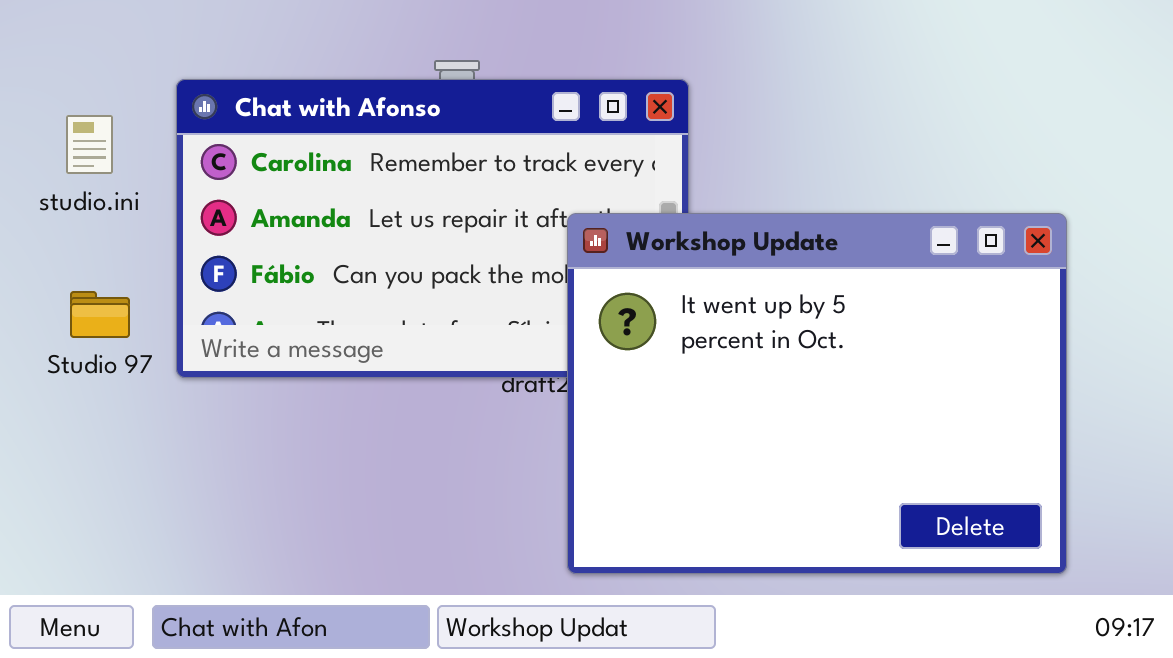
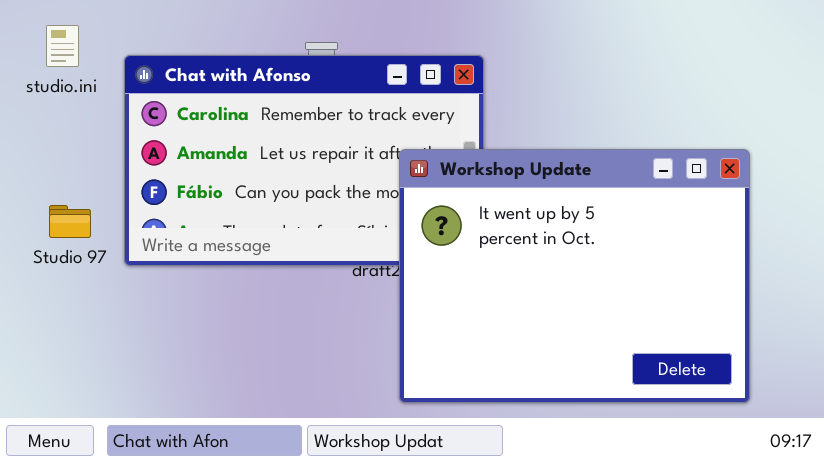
studio.ini: [66,115,113,174] -> [46,25,79,67], moved

